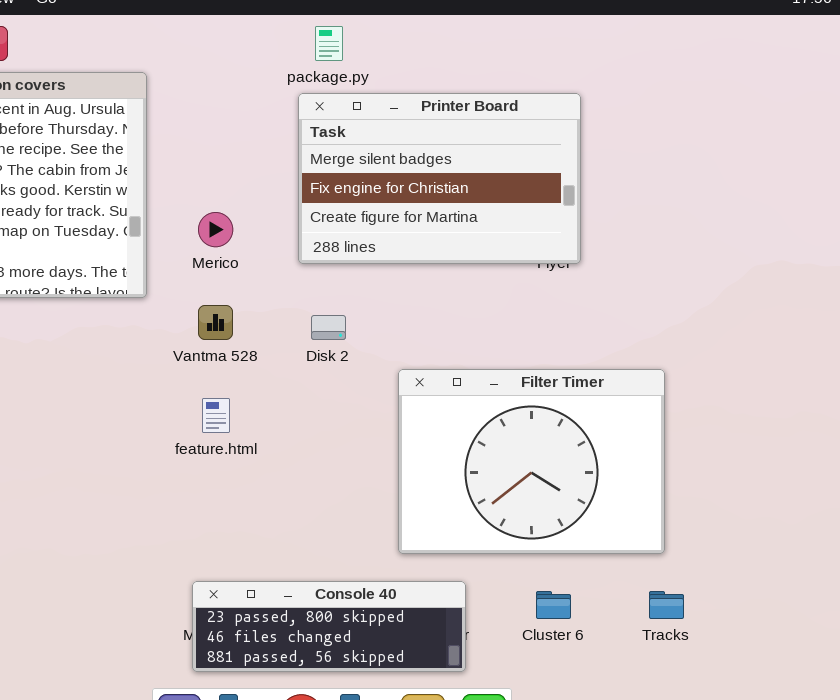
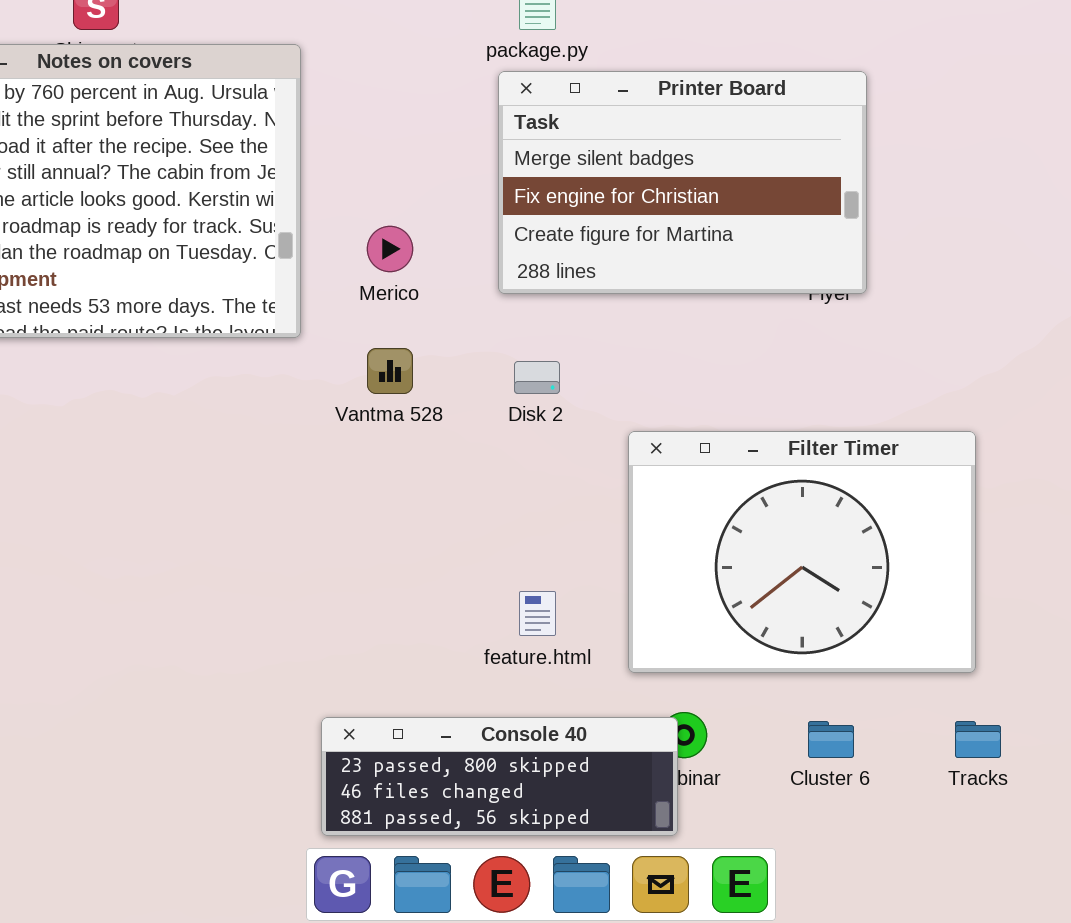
feature.html: [202,398,230,433] -> [519,591,556,636], moved
Console 40: [192,581,466,672] -> [321,717,678,836], moved

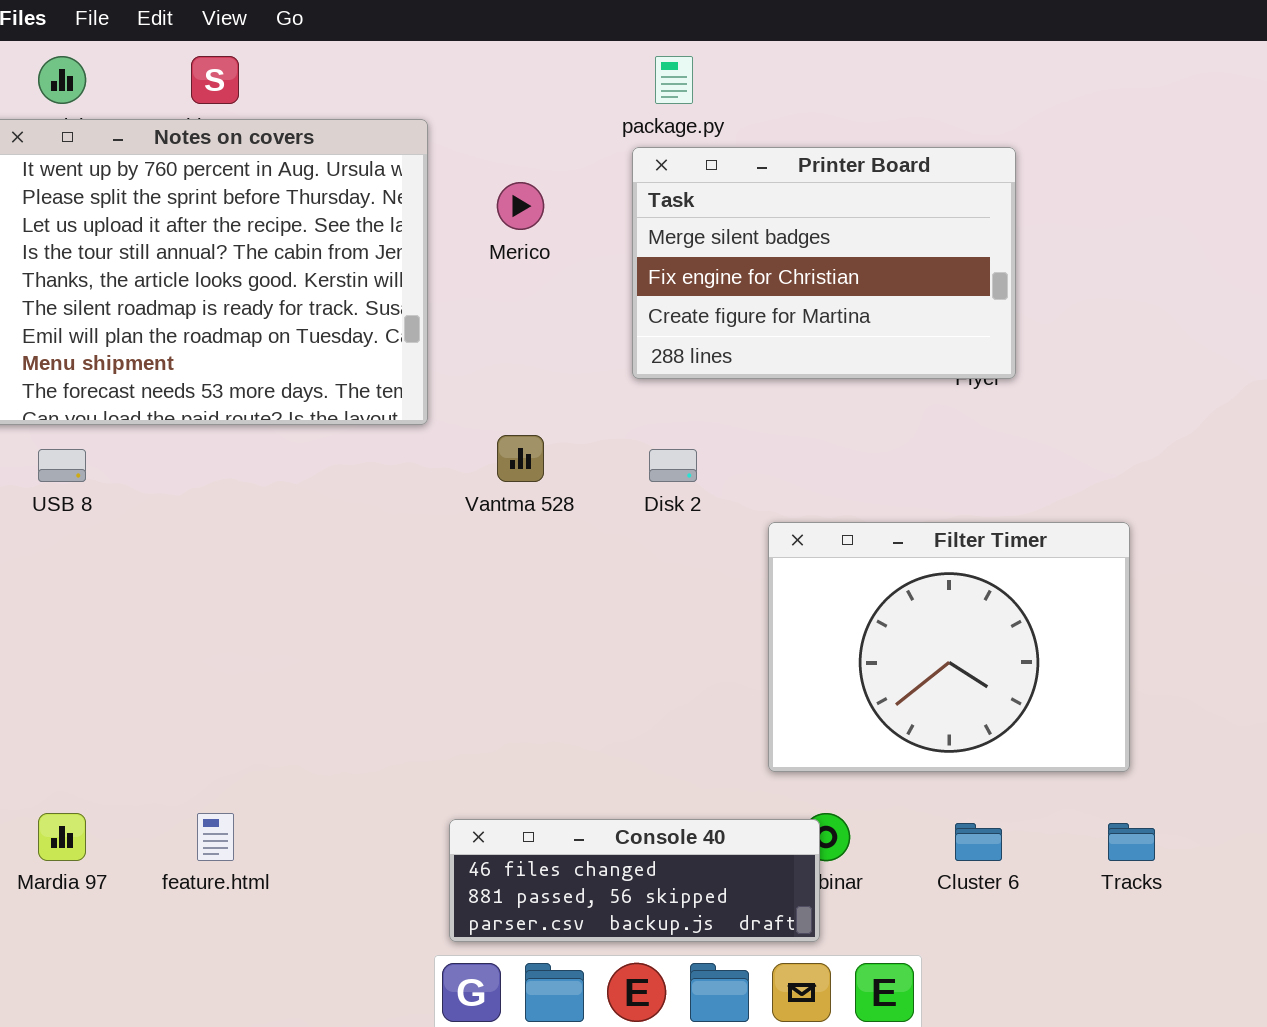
Merico: [367,226,413,272] -> [497,182,544,230], moved
feature.html: [519,591,556,636] -> [197,813,234,861], moved
Console 40: [321,717,678,836] -> [449,819,820,942], scrolled down 1 row

